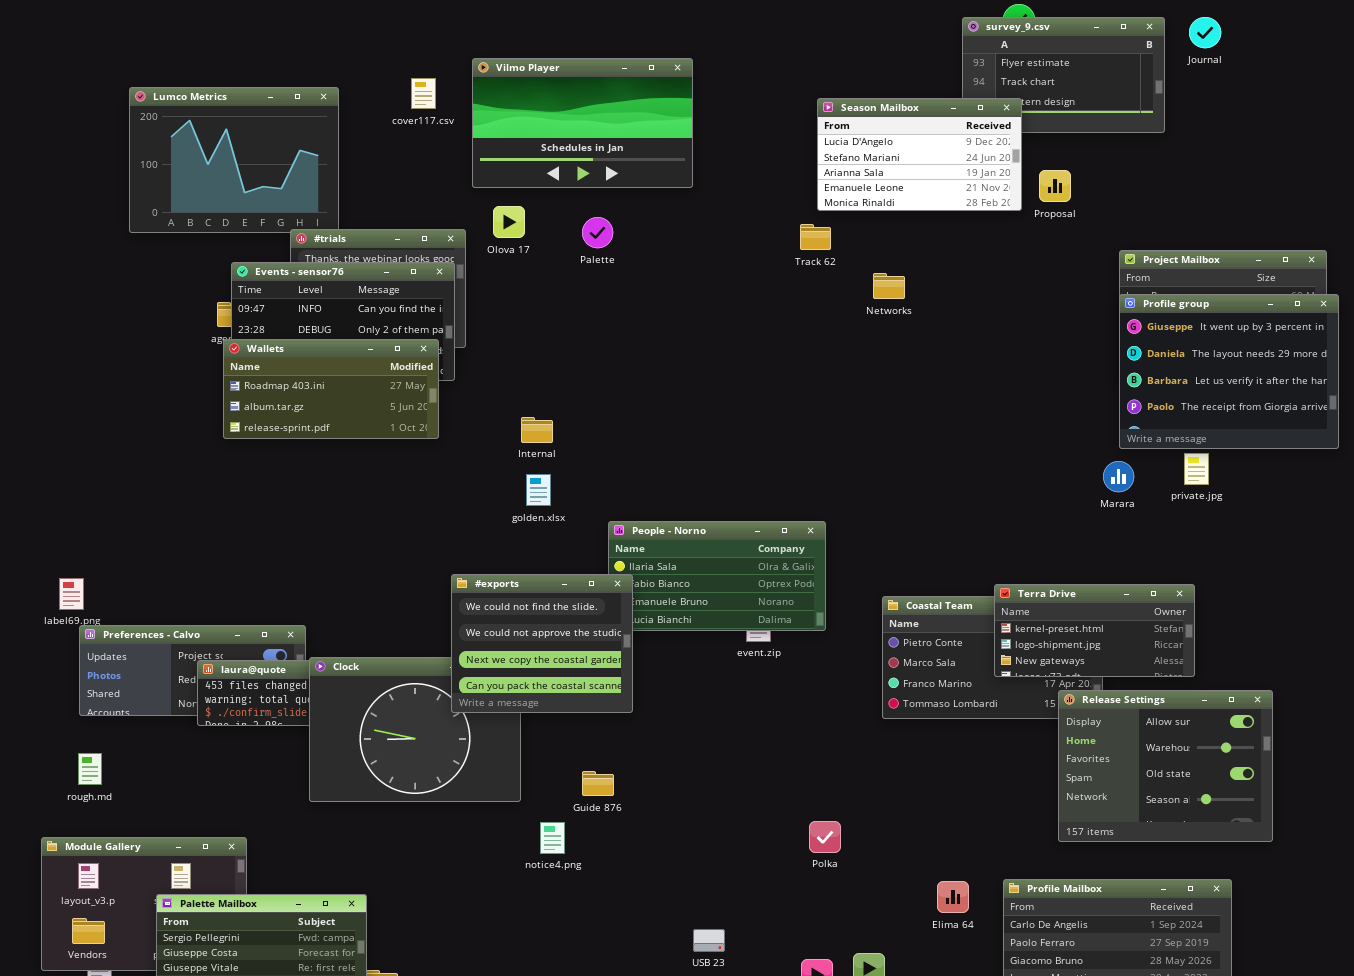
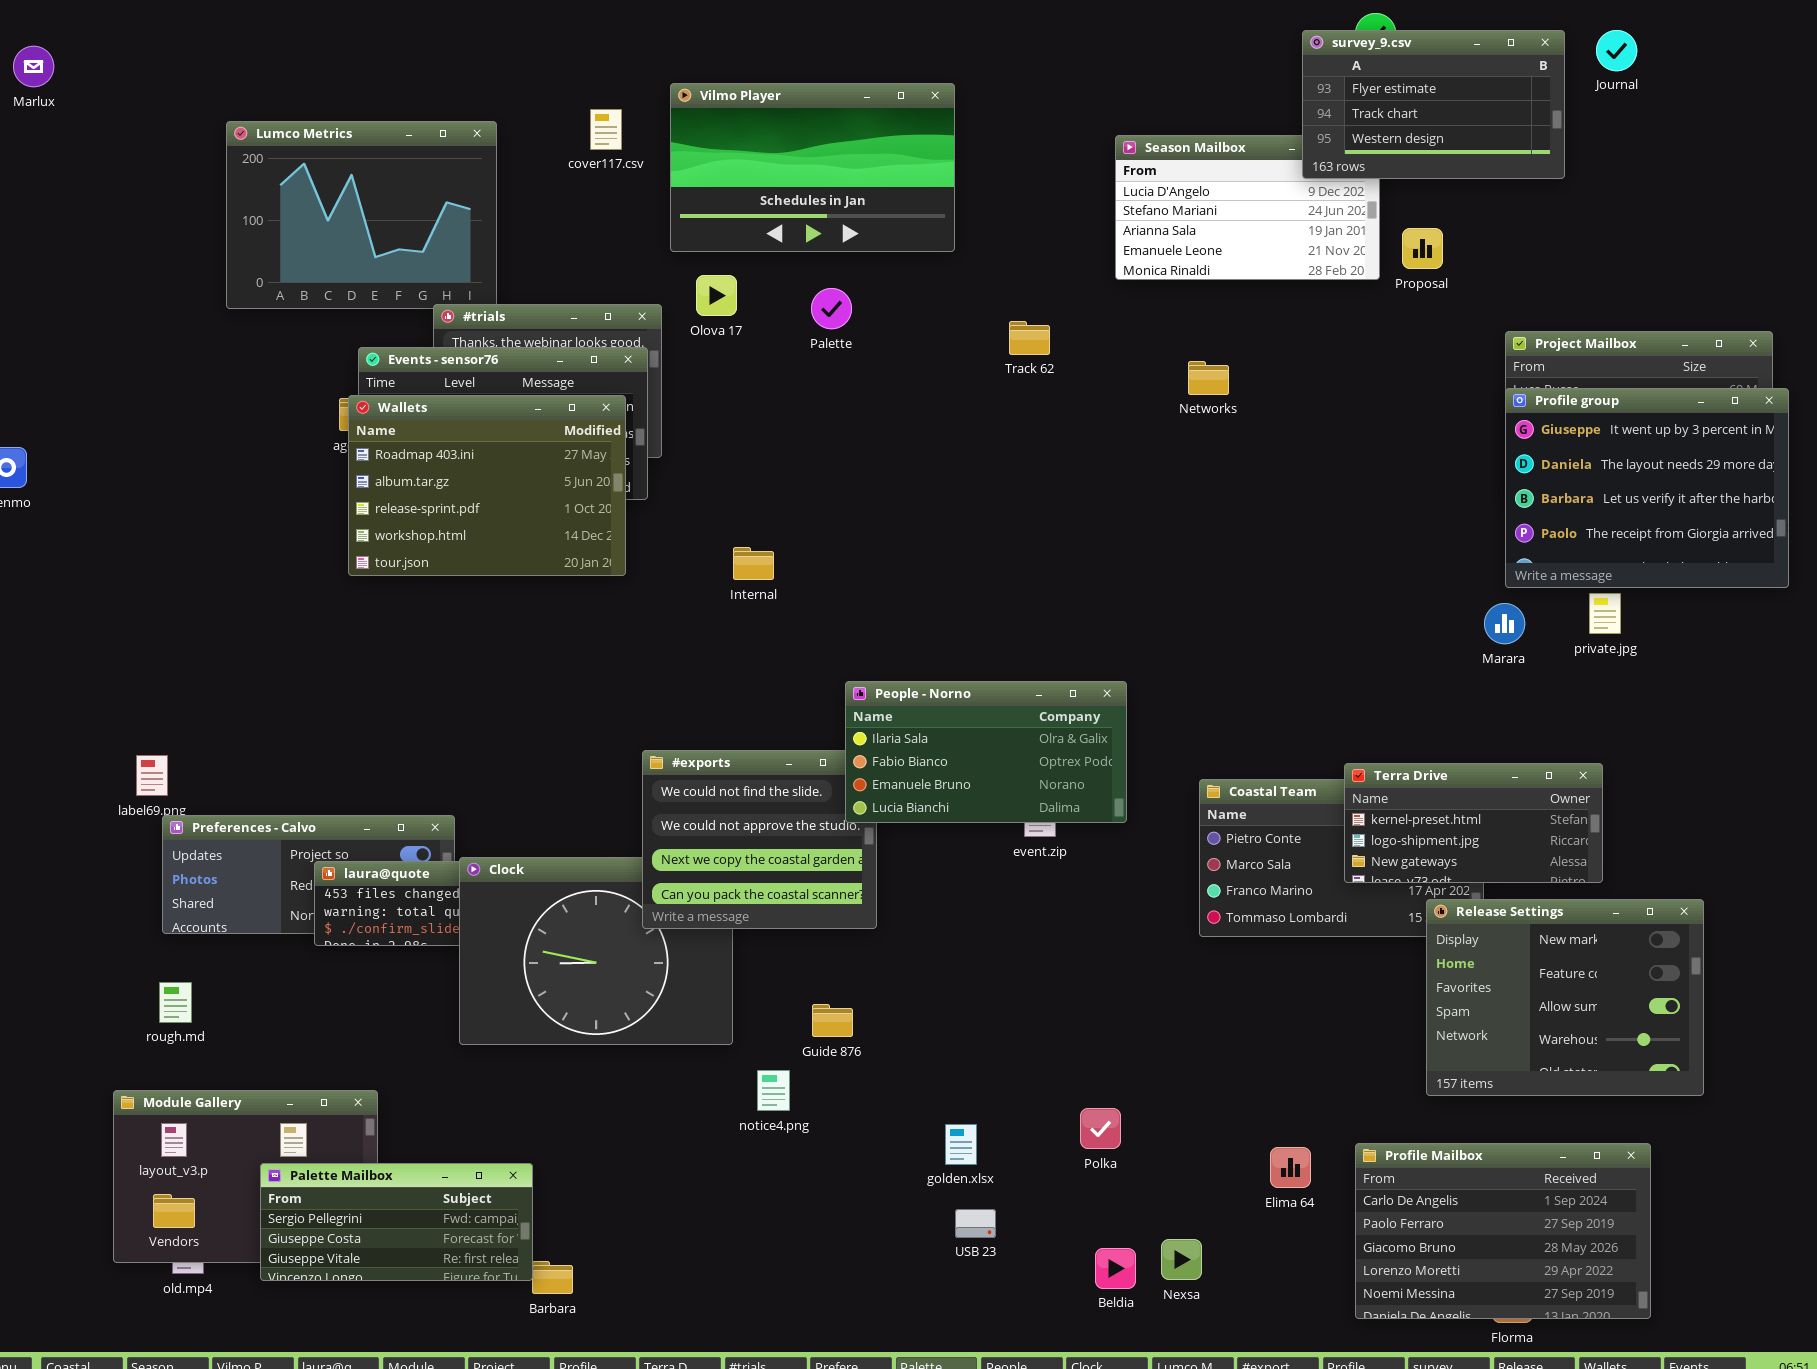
survey_9.csv: [962,17,1165,133] -> [1302,30,1565,179], raised
Track 62: [800,224,831,250] -> [1009,321,1050,355], moved
Wallets: [223,339,439,439] -> [348,395,626,576], resized
golden.xlsx: [526,474,551,506] -> [945,1124,977,1165], moved
People - Norno: [608,521,826,631] -> [845,681,1127,823], raised
Release Settings: [1058,690,1273,842] -> [1426,899,1704,1096], scrolled up 2 rows
Polka: [809,821,841,853] -> [1080,1108,1121,1149], moved

